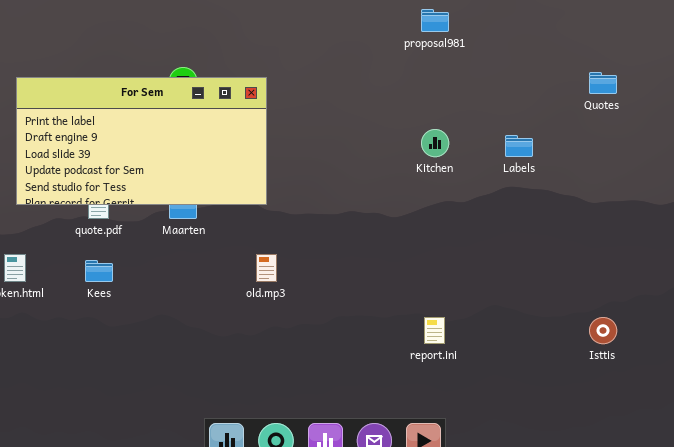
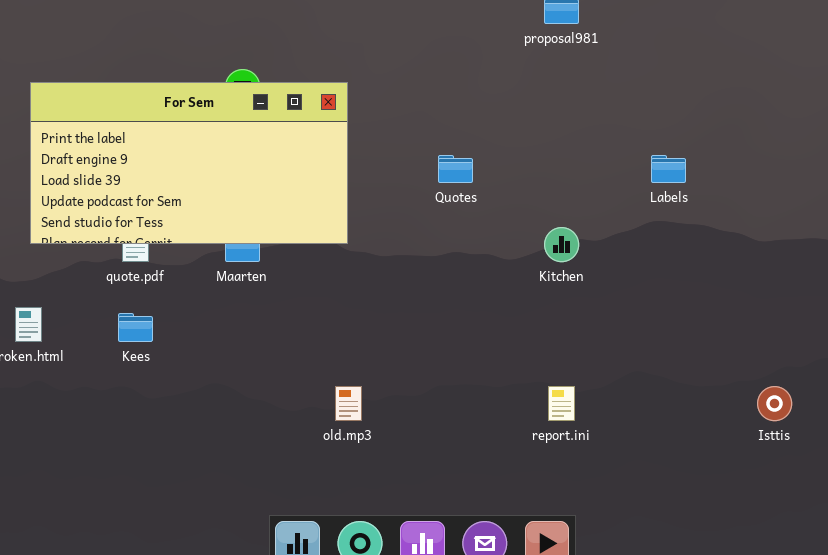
Quotes: [589,72,617,94] -> [438,155,473,183], moved
Kitchen: [421,129,449,157] -> [544,227,579,262], moved
old.mp3: [256,254,277,282] -> [335,386,362,421], moved

